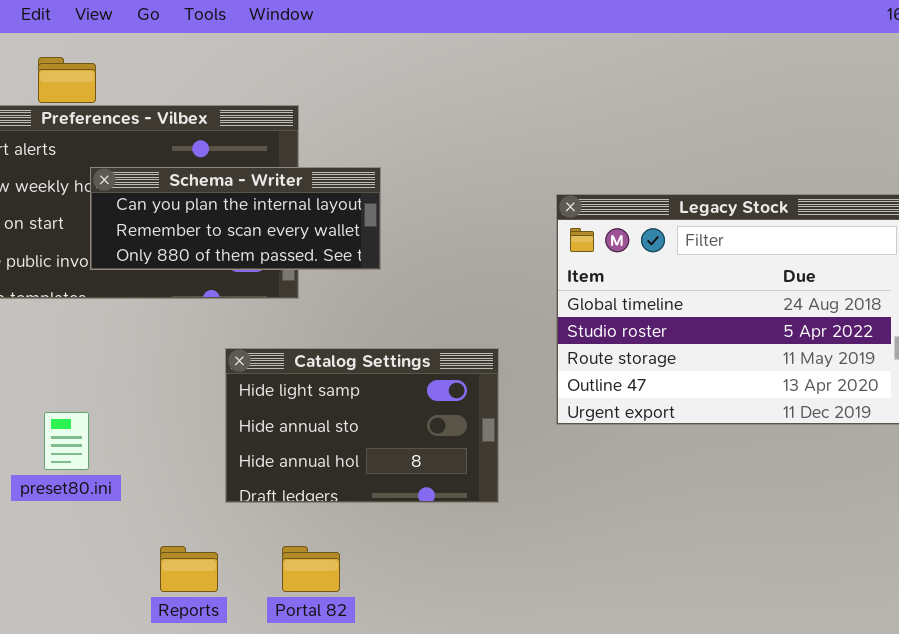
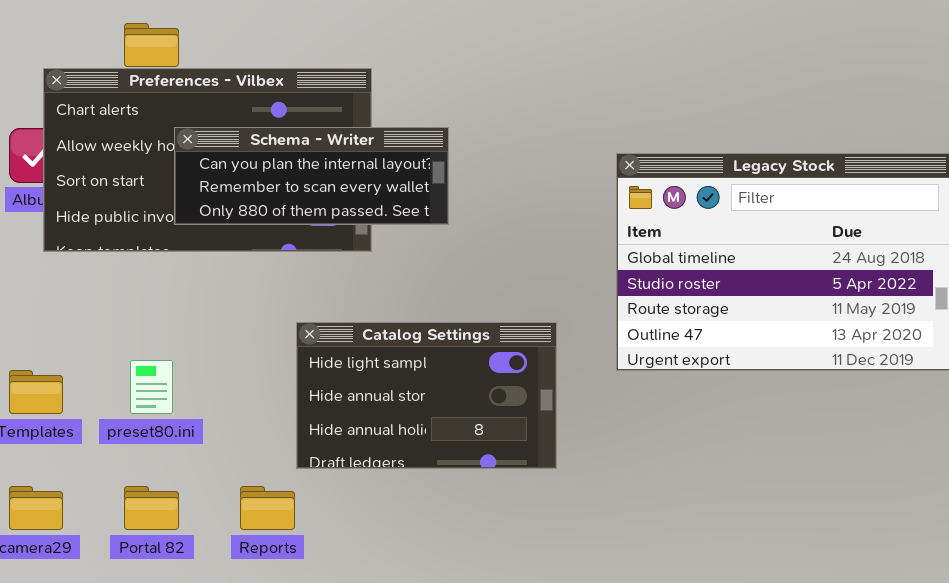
Catalog Settings: [225,348,499,503] -> [296,322,557,469], moved
Portal 82: [282,546,340,592] -> [124,486,179,530], moved

